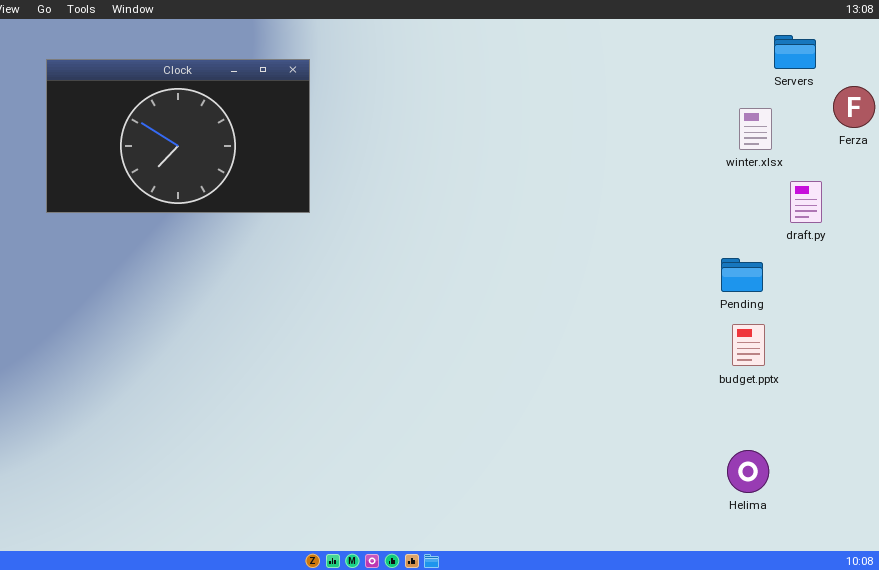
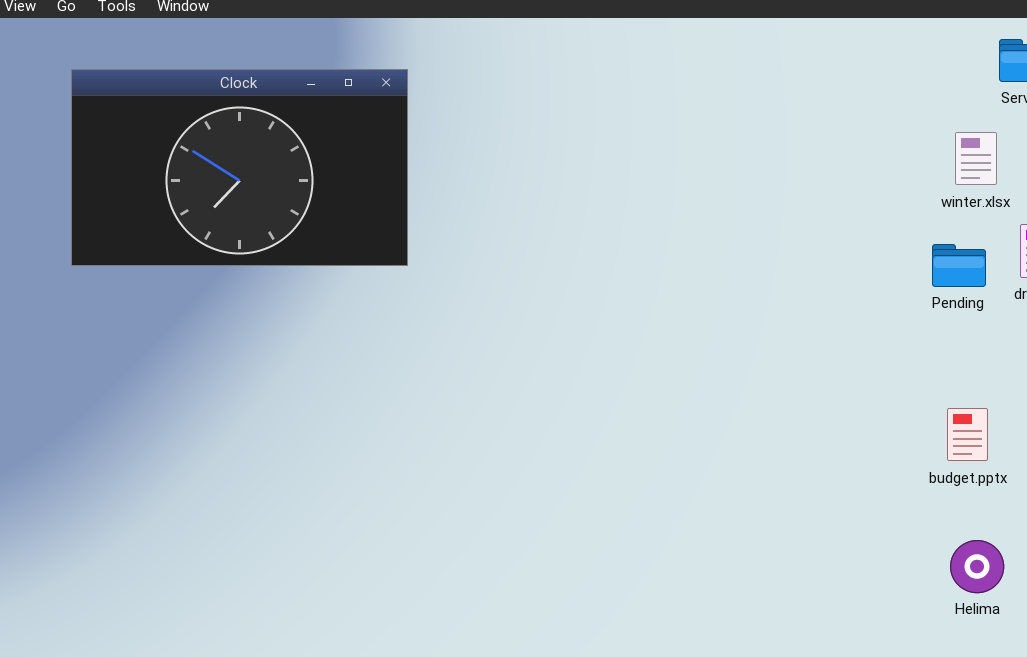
Pending: [721,258,763,292] -> [932,244,986,287], moved
Helima: [727,450,769,493] -> [950,540,1004,593], moved

